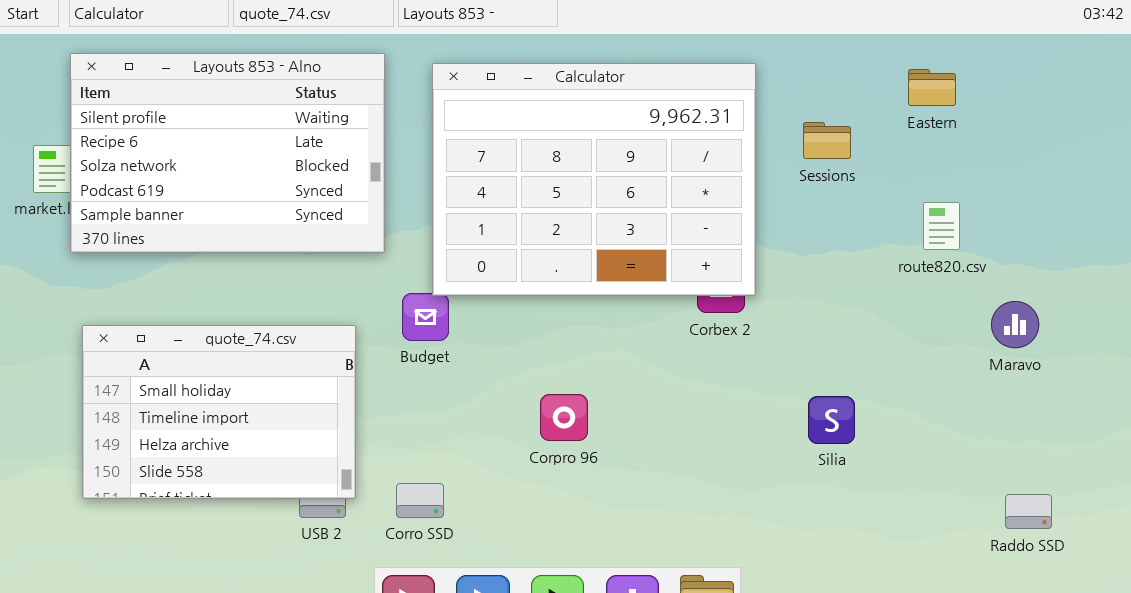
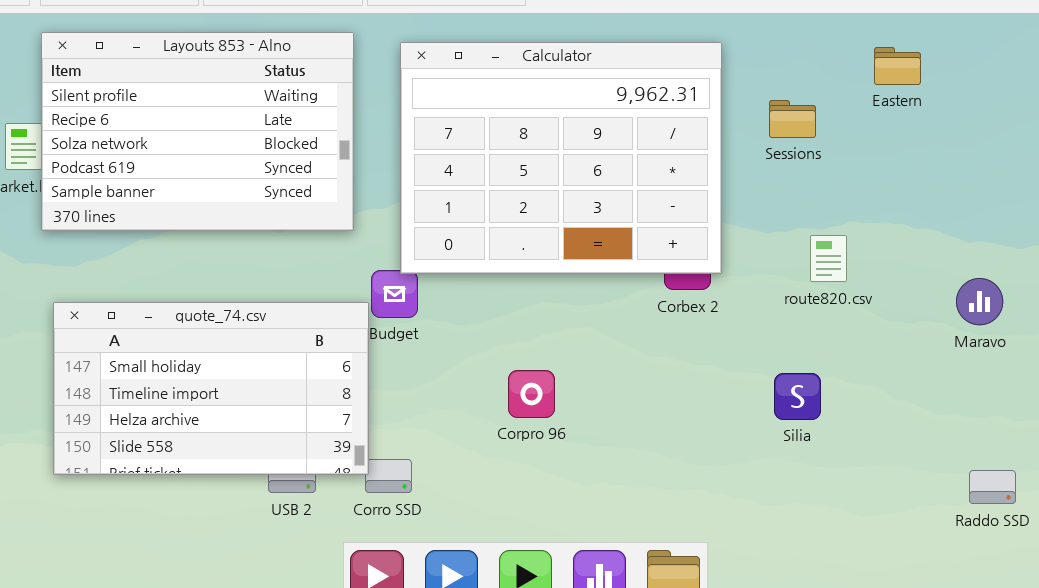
route820.csv: [923,202,960,250] -> [810,235,847,282], moved
quote_74.csv: [82,325,356,499] -> [53,302,369,475], resized

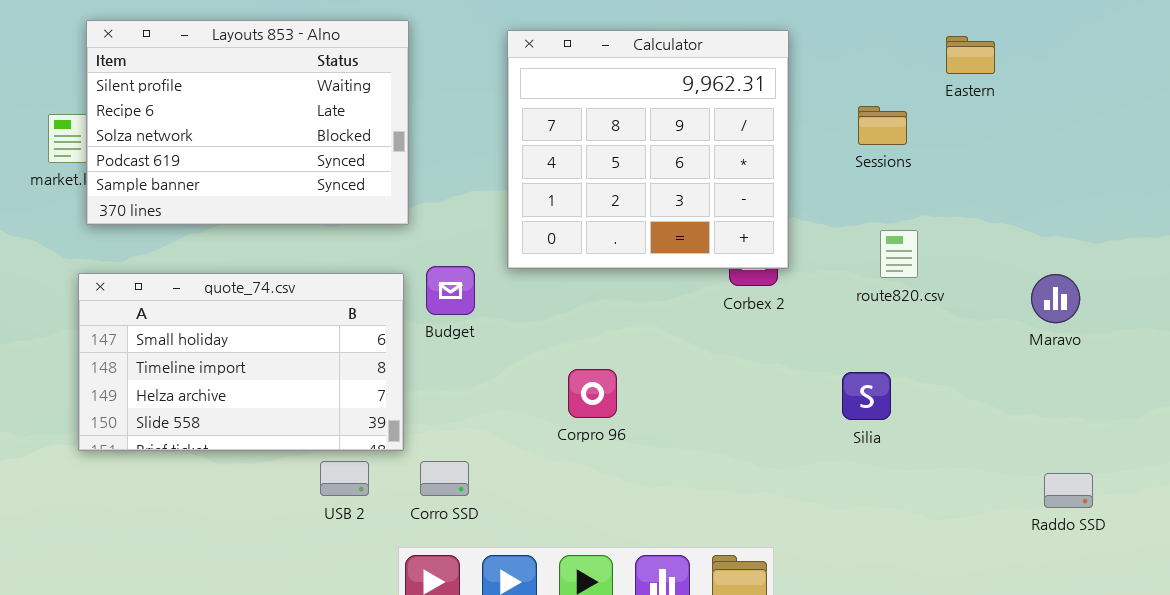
Calculator: [400,42,722,274] -> [507,30,789,269], resized
Sessions: [769,100,816,138] -> [858,106,907,145], moved
quote_74.csv: [53,302,369,475] -> [78,273,404,451], moved

